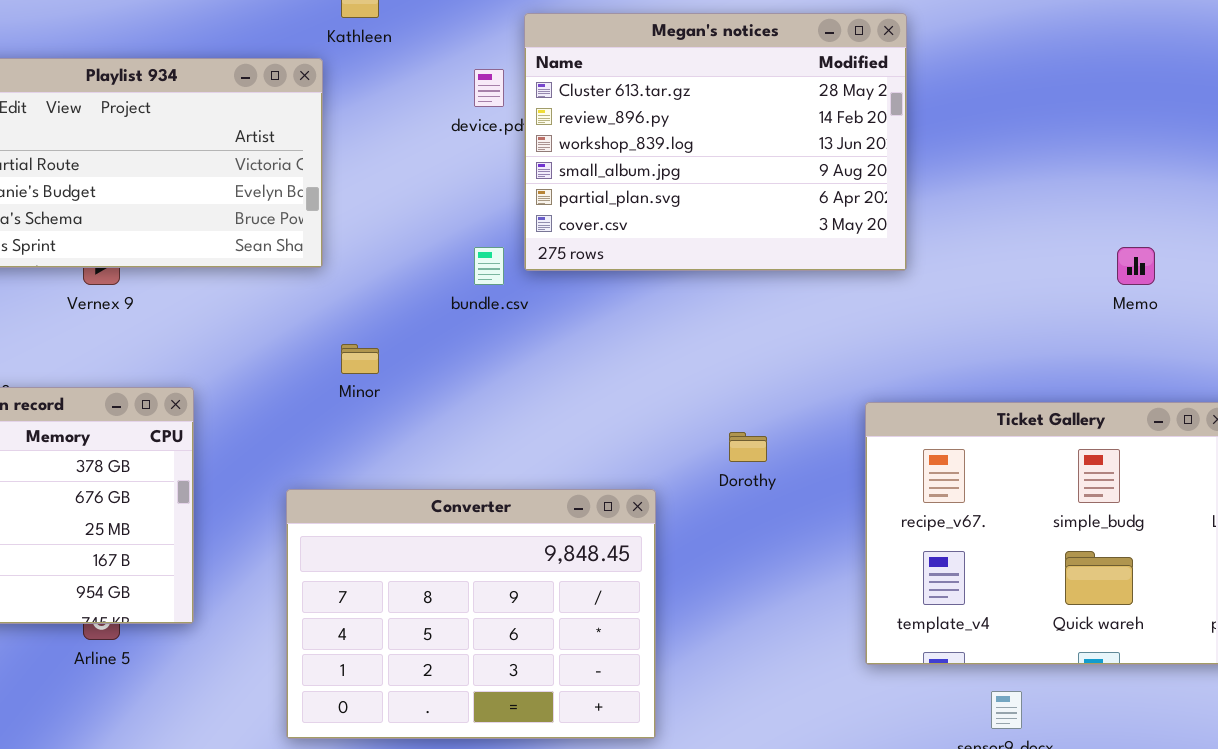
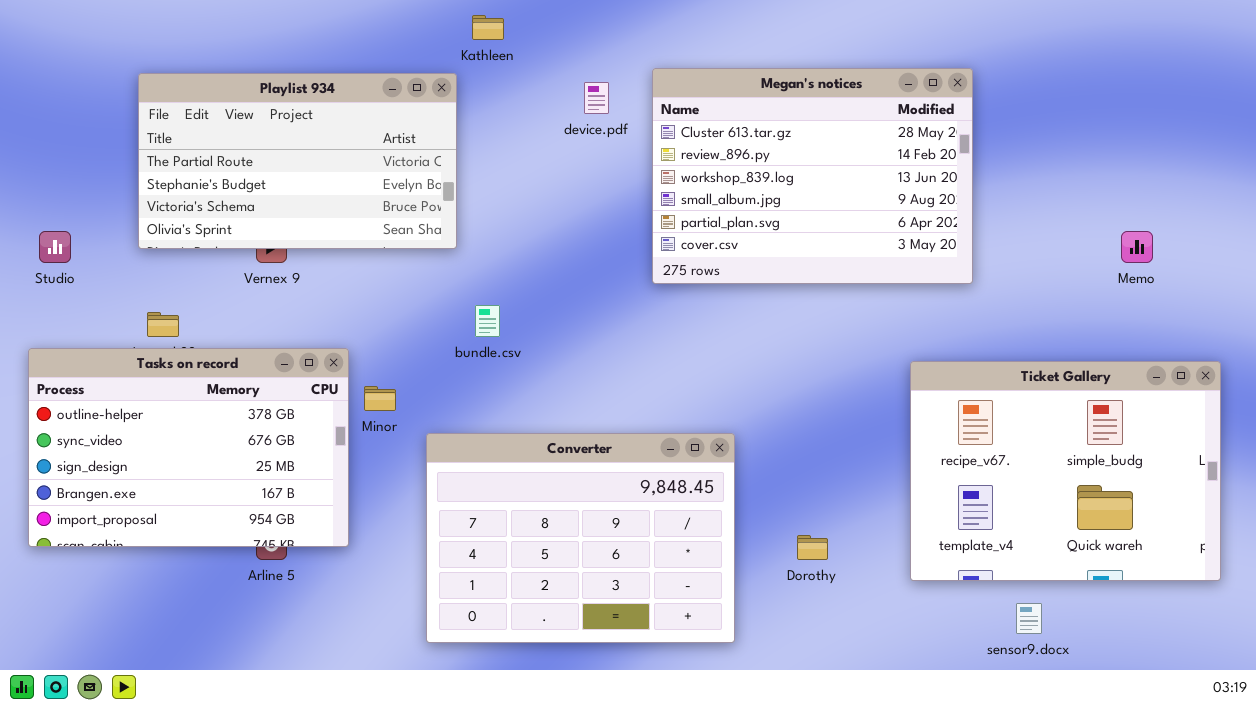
Megan's notices: [524,13,907,271] -> [652,68,973,284], moved
bundle.csv: [474,247,504,285] -> [475,305,500,337], moved
Minor: [341,344,379,374] -> [364,386,396,411], moved
Dorothy: [729,432,767,462] -> [797,535,828,560], moved

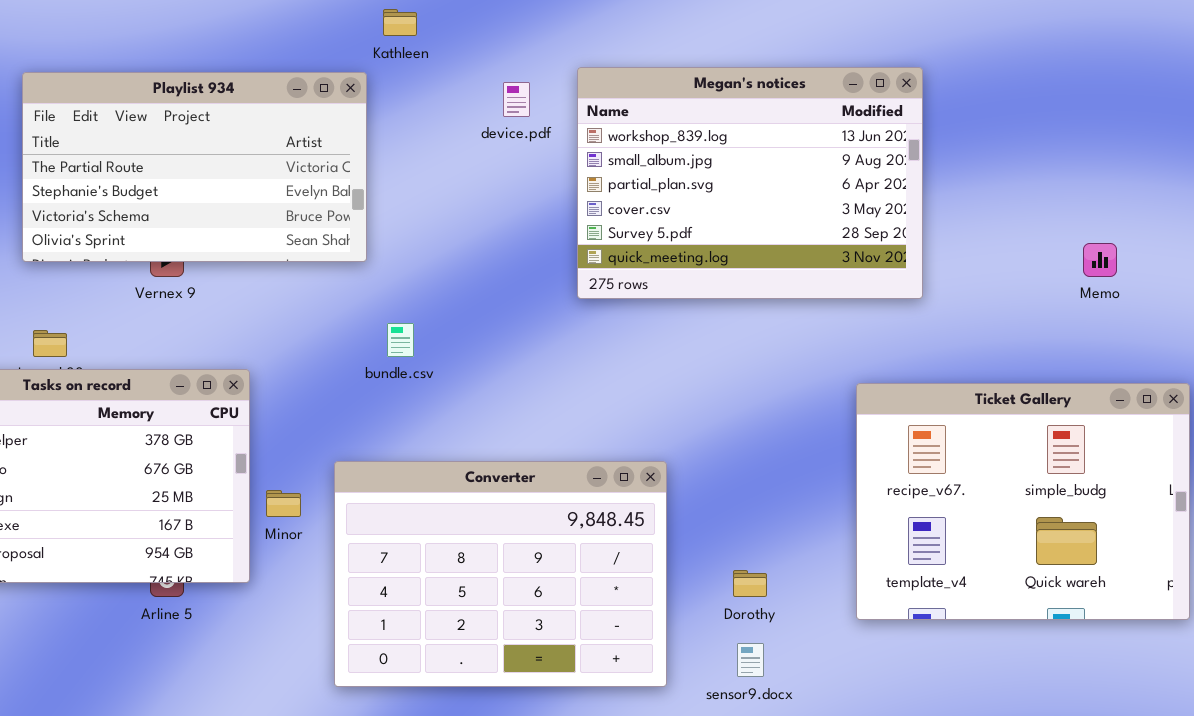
Megan's notices: [652,68,973,284] -> [577,67,923,299], scrolled down 2 rows
Minor: [364,386,396,411] -> [266,490,301,517], moved
sensor9.docx: [1016,603,1042,634] -> [737,643,764,677], moved

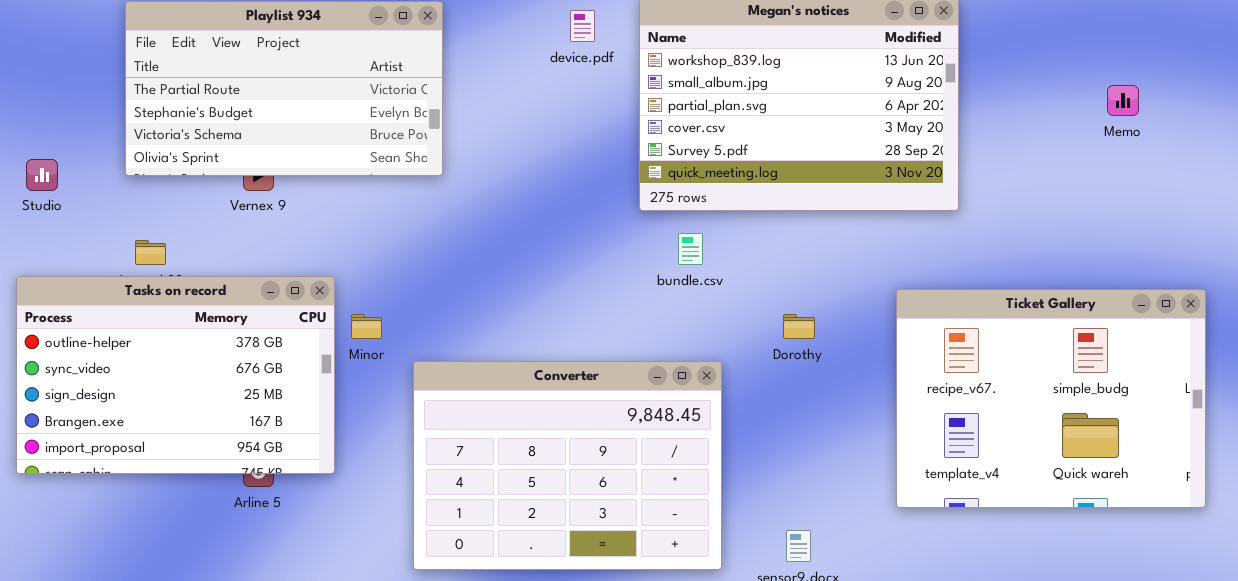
Memo: [1083,243,1117,277] -> [1107,85,1139,116], moved
bundle.csv: [387,323,414,357] -> [678,233,703,265], moved
Minor: [266,490,301,517] -> [351,314,382,339], moved
Dorothy: [733,570,767,597] -> [783,314,815,339], moved

